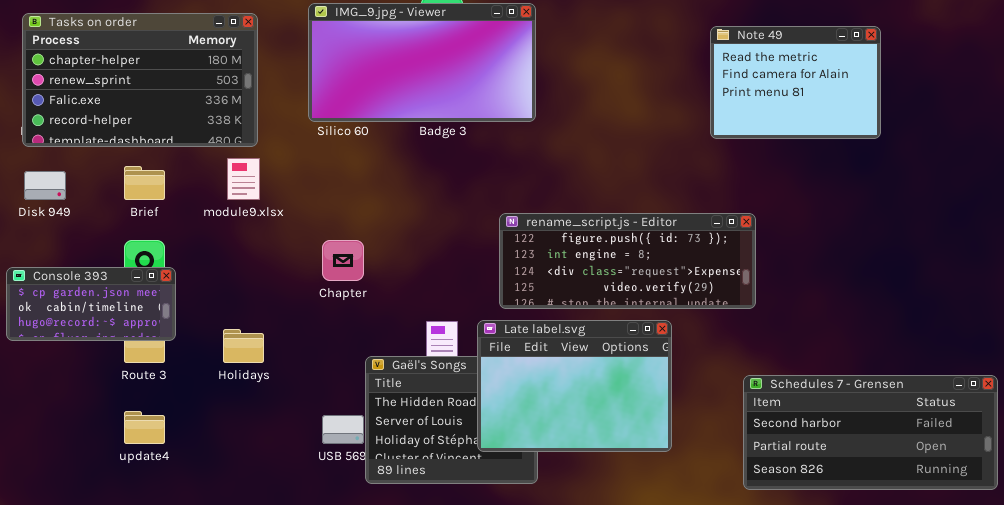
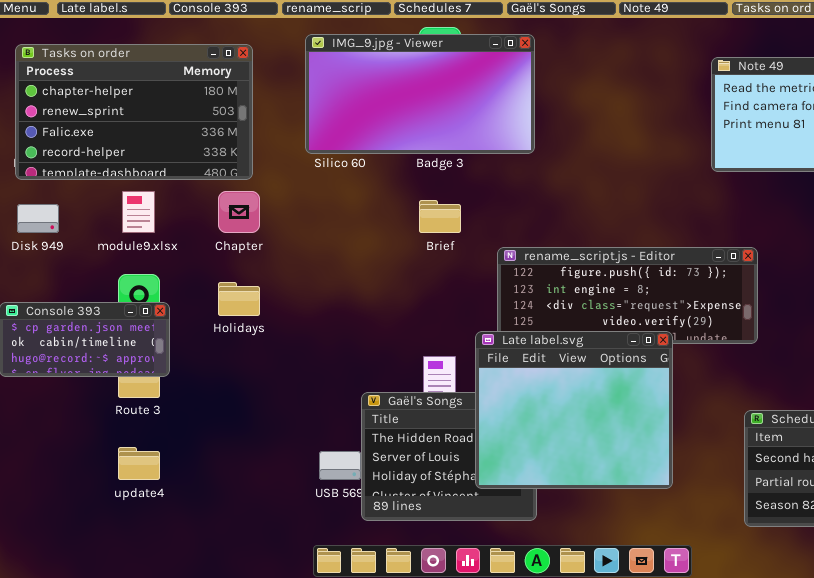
module9.xlsx: [227,158,260,200] -> [122,191,155,233], moved
Brief: [124,166,165,200] -> [419,200,461,233], moved
Chapter: [322,240,364,281] -> [218,191,260,233], moved
Late label.svg: [477,320,672,452] -> [475,331,673,489], resized
Holidays: [223,329,264,363] -> [218,282,260,316], moved

